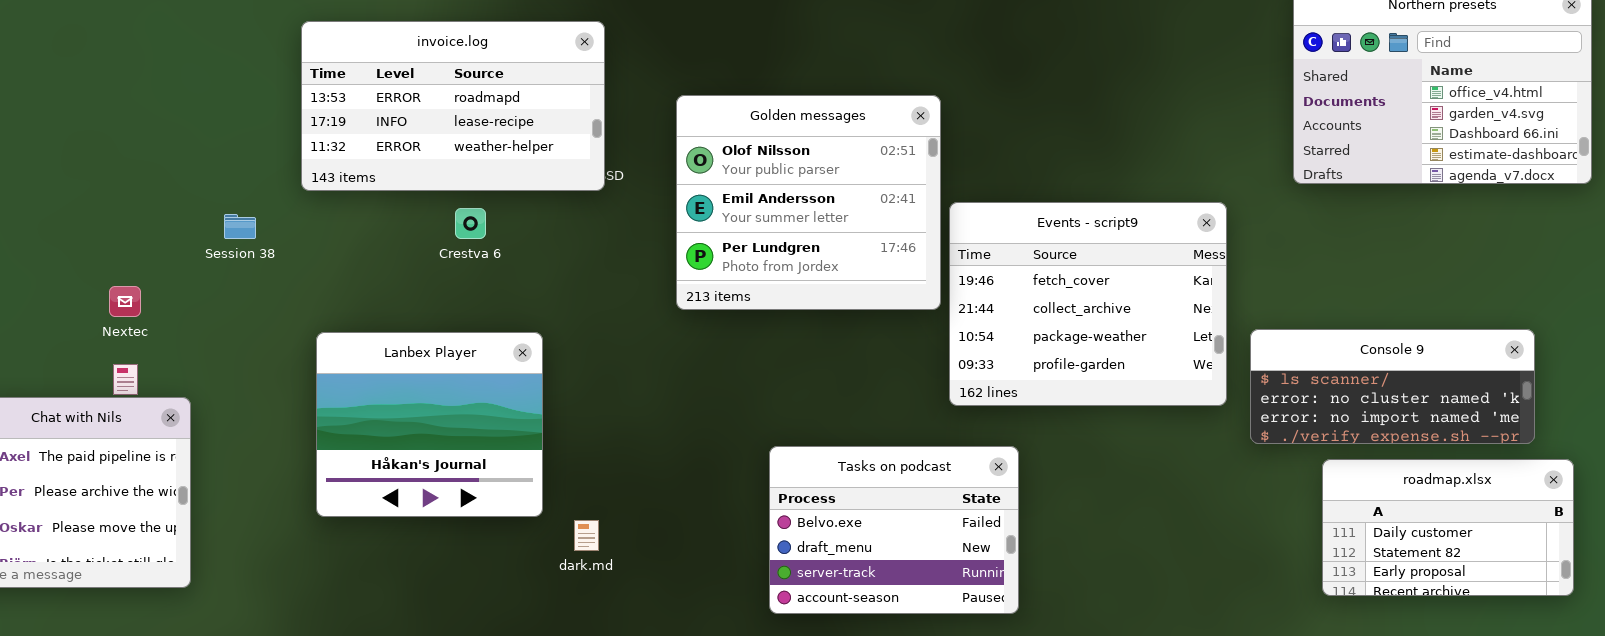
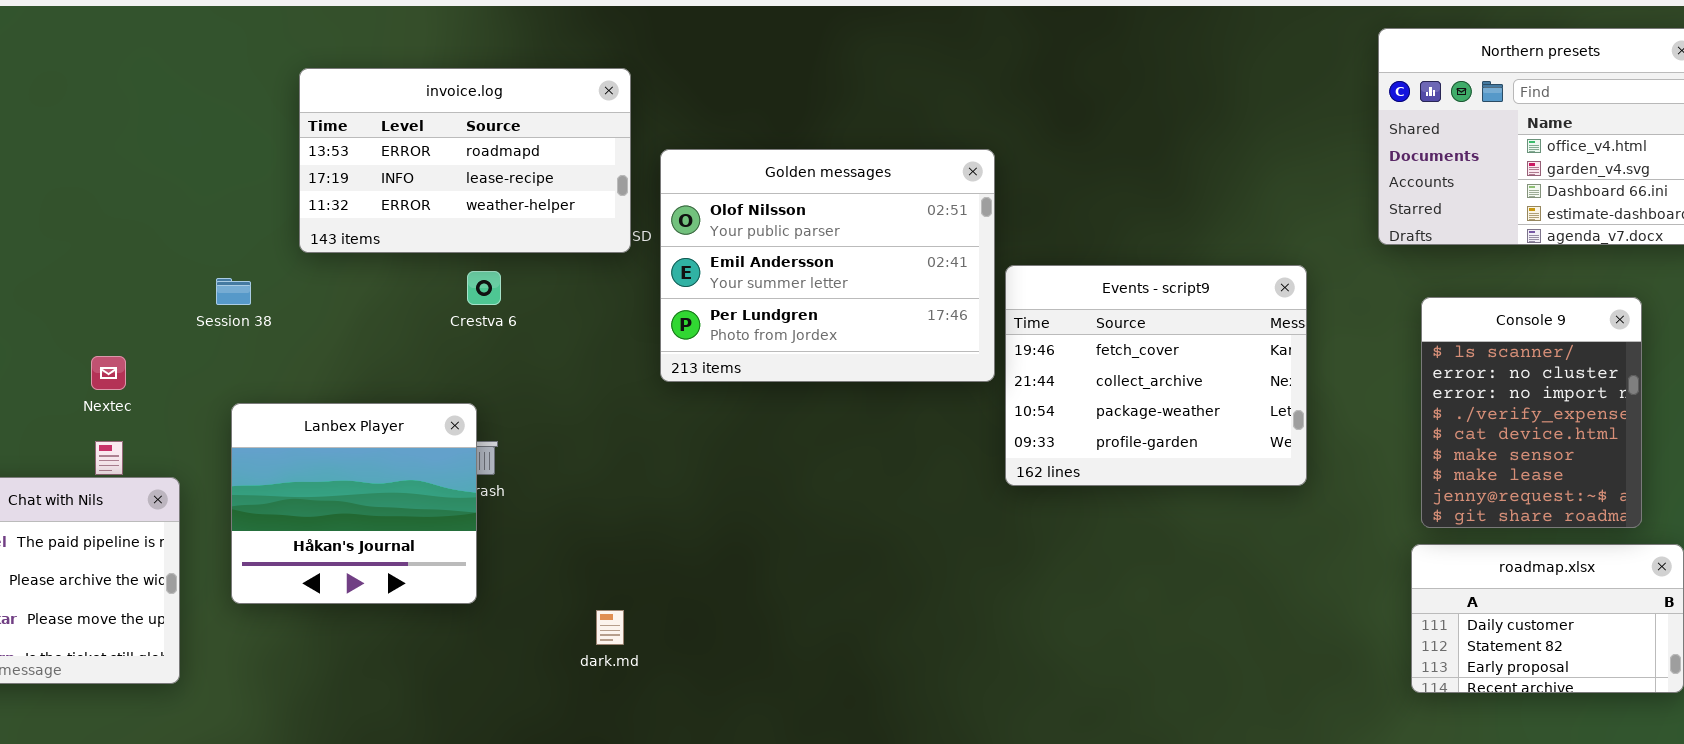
Golden messages: [676,95,941,310] -> [660,149,995,382], resized
Console 9: [1250,329,1535,444] -> [1421,297,1642,528], resized
Lanbex Player: [316,332,543,517] -> [231,403,477,604], moved
Tasks on podcast: [769,446,1019,614] -> none, closed

